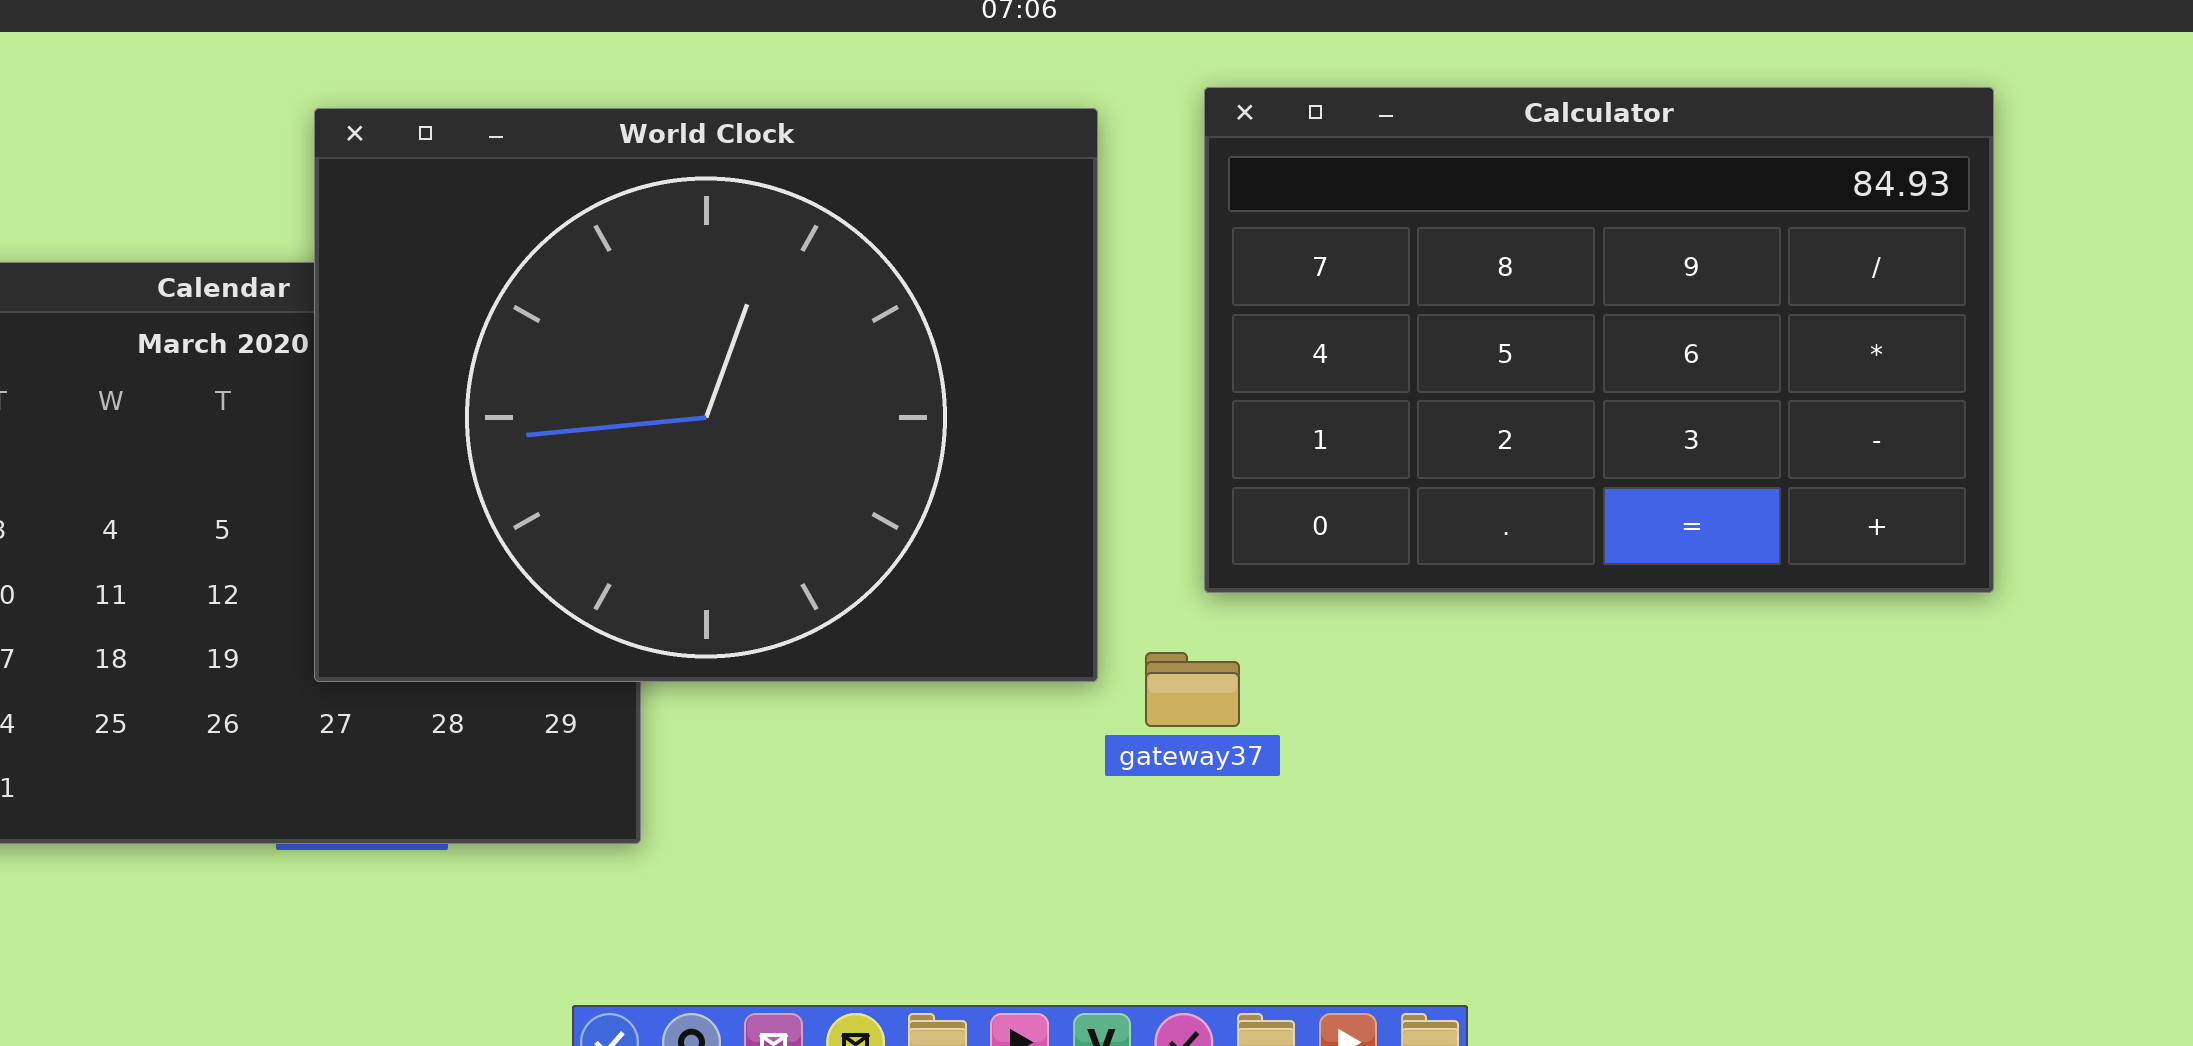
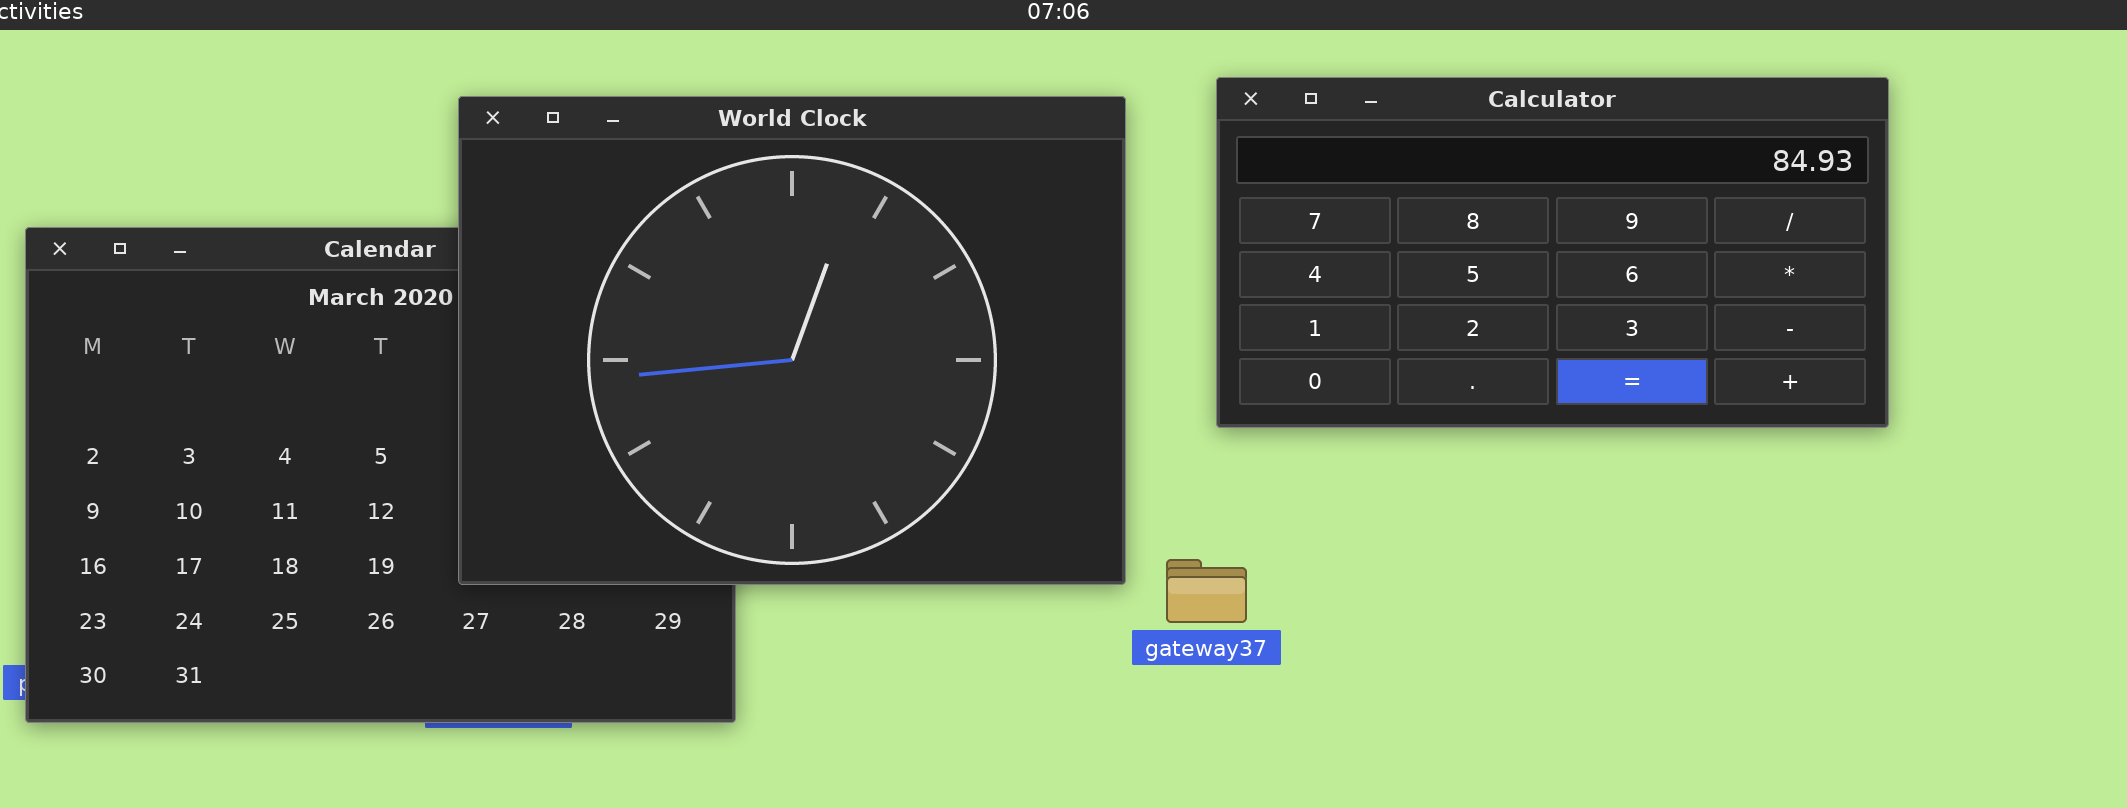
Calculator: [1204,87,1994,593] -> [1216,77,1889,428], resized

